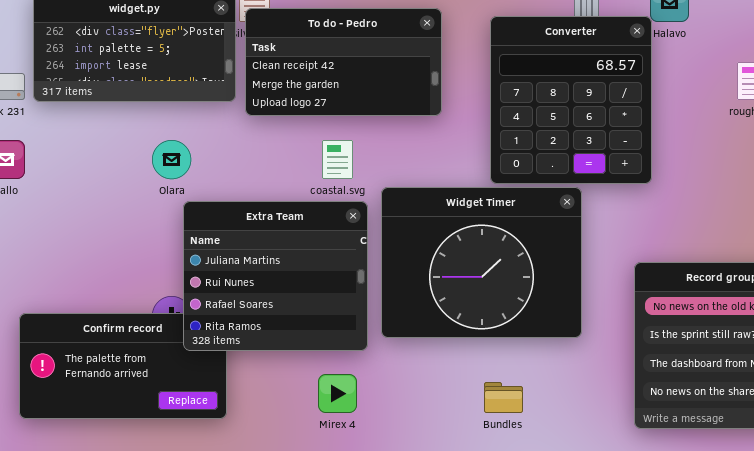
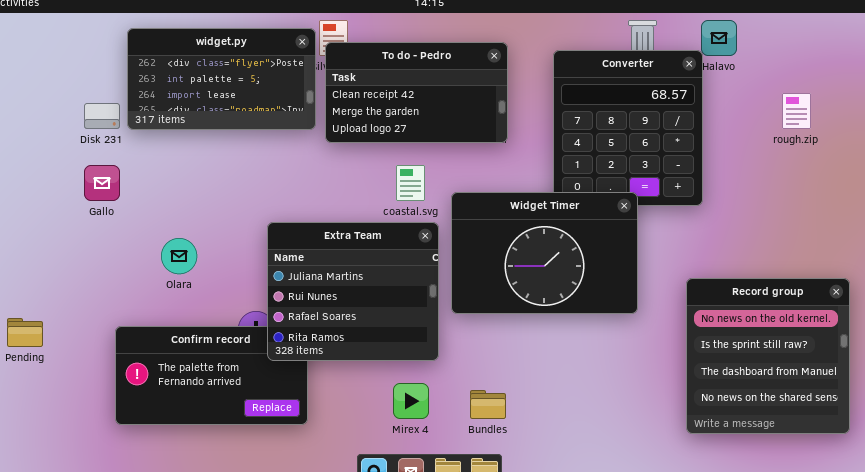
Olara: [152,140,191,179] -> [161,238,197,274], moved
Widget Timer: [381,187,582,338] -> [451,192,638,314], moved, resized
Bundles: [484,382,523,413] -> [470,390,506,419], moved

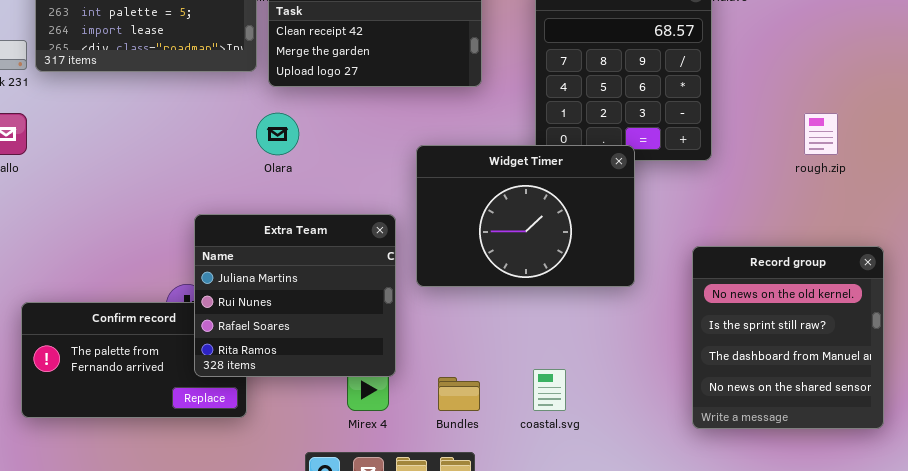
rough.zip: [782,93,811,129] -> [804,113,838,155], moved
coastal.svg: [396,165,425,201] -> [533,369,566,411], moved
Extra Team: [267,222,439,361] -> [194,214,396,377], moved
Olara: [161,238,197,274] -> [256,113,299,155], moved

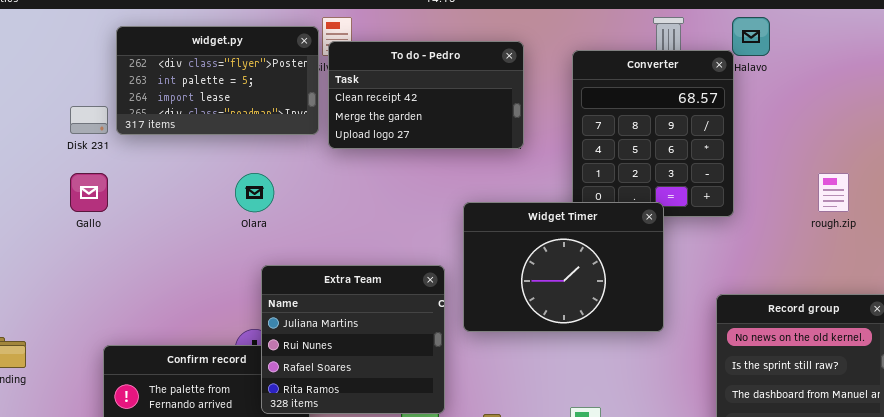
Olara: [256,113,299,155] -> [235,173,274,212], moved

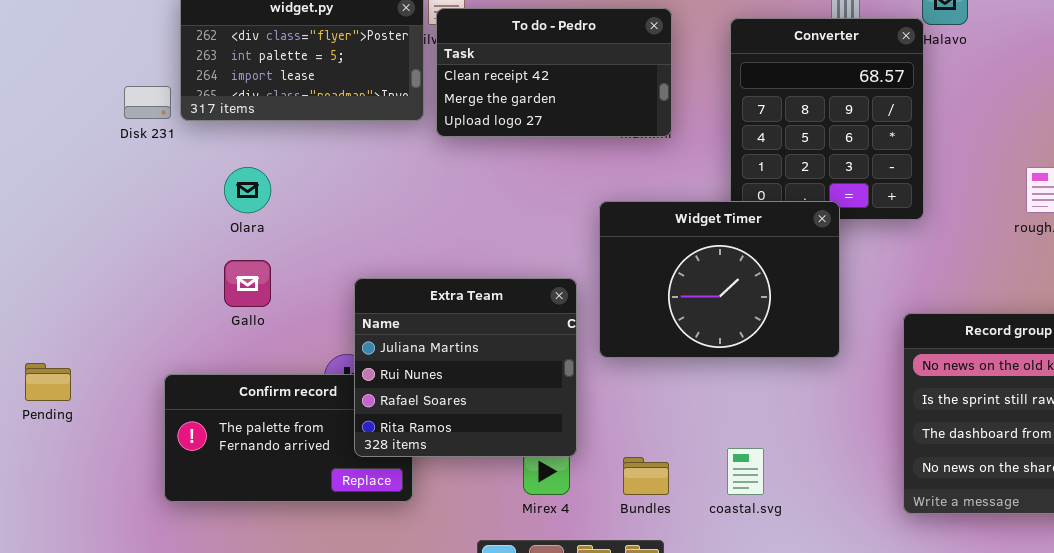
Gallo: [70,173,108,212] -> [224,260,271,307], moved
Olara: [235,173,274,212] -> [224,167,271,213], moved

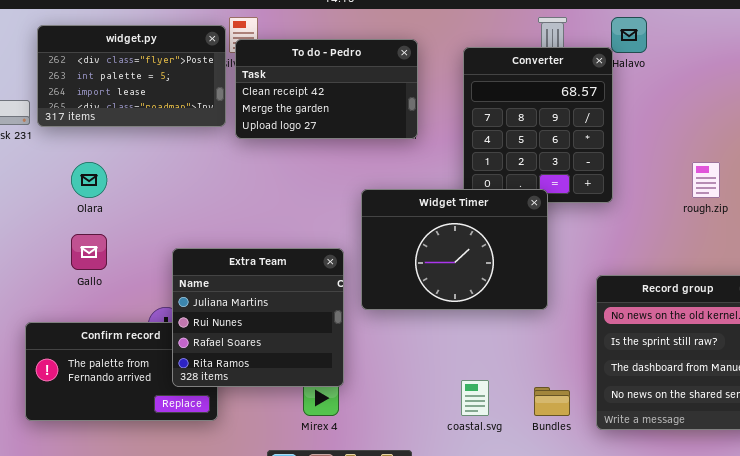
Bundles: [623,457,669,495] -> [534,387,570,416], moved

